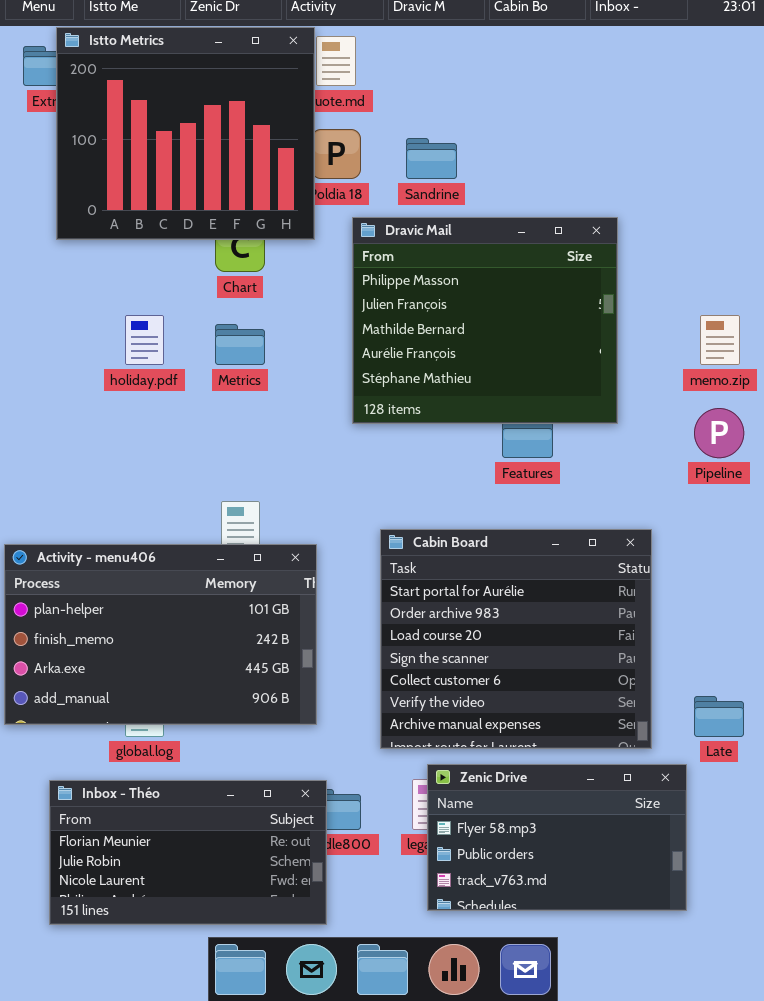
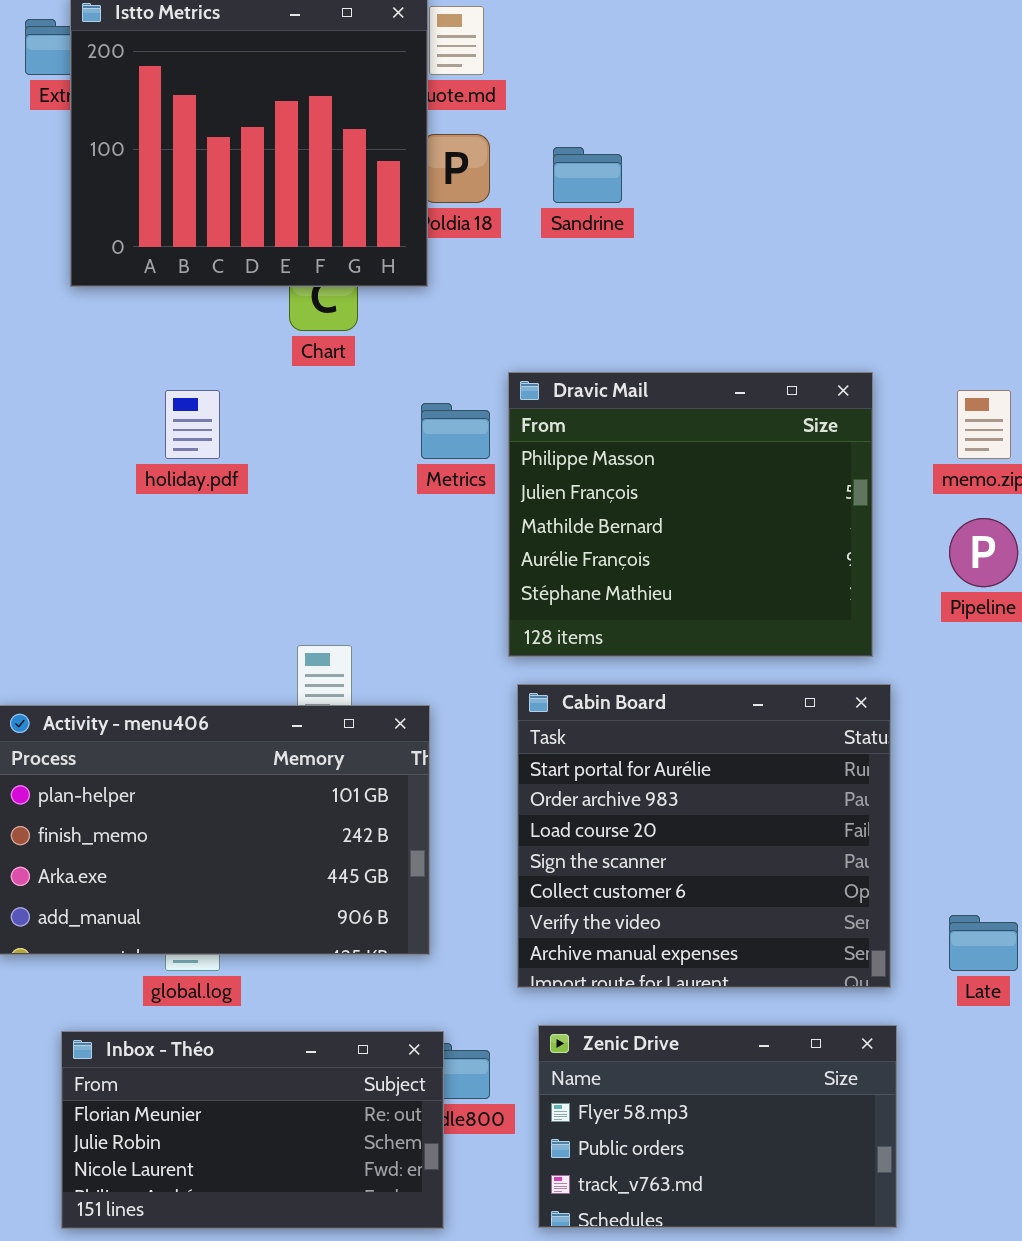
Dravic Mail: [352,217,618,424] -> [508,372,873,657], moved
Metrics: [215,324,265,365] -> [421,403,490,459], moved
Zenic Drive: [427,764,687,911] -> [538,1025,897,1228], moved

